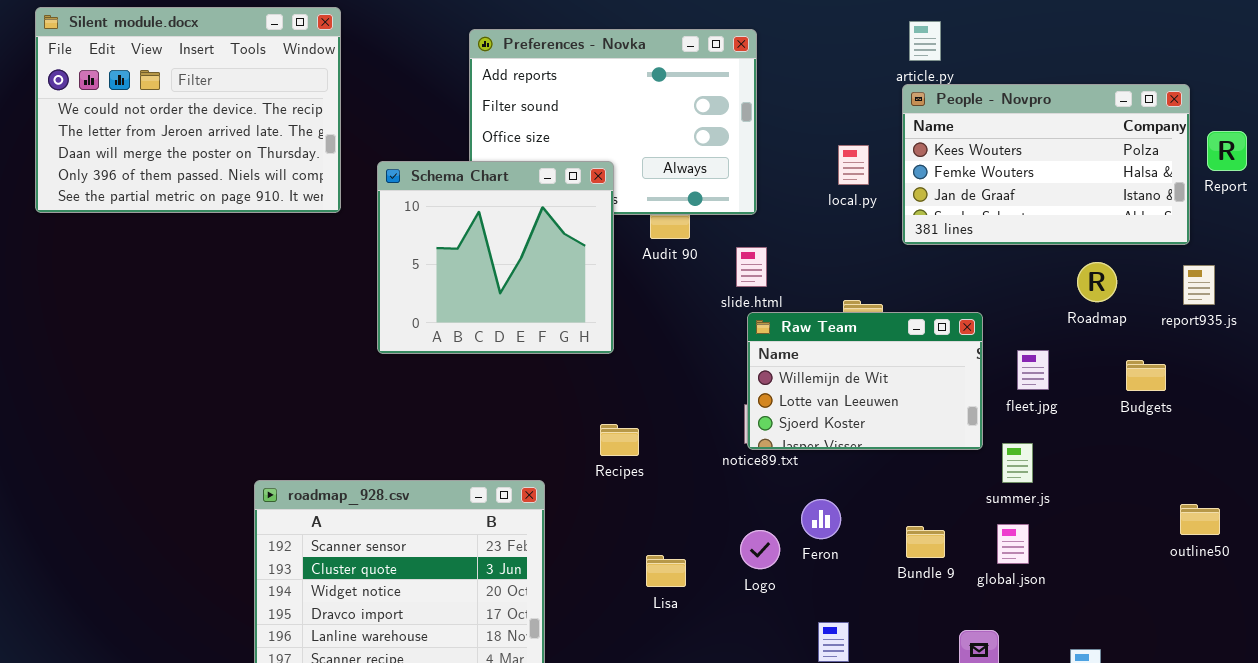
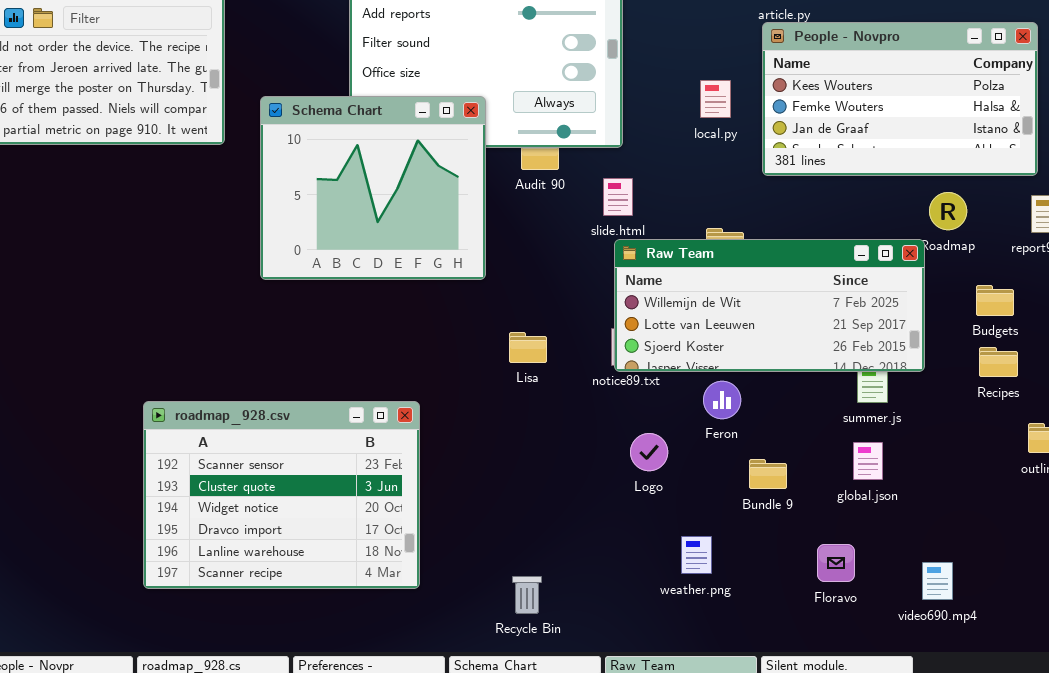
Raw Team: [747,312,983,450] -> [614,239,925,372], resized
Recipes: [600,424,639,456] -> [979,347,1018,377], moved
Feron: [801,499,841,539] -> [703,381,741,419], moved
Bundle 9: [906,526,945,558] -> [749,459,787,489], moved
Logo: [740,530,780,569] -> [630,433,668,471], moved
Lisa: [646,555,686,587] -> [509,332,547,363], moved

